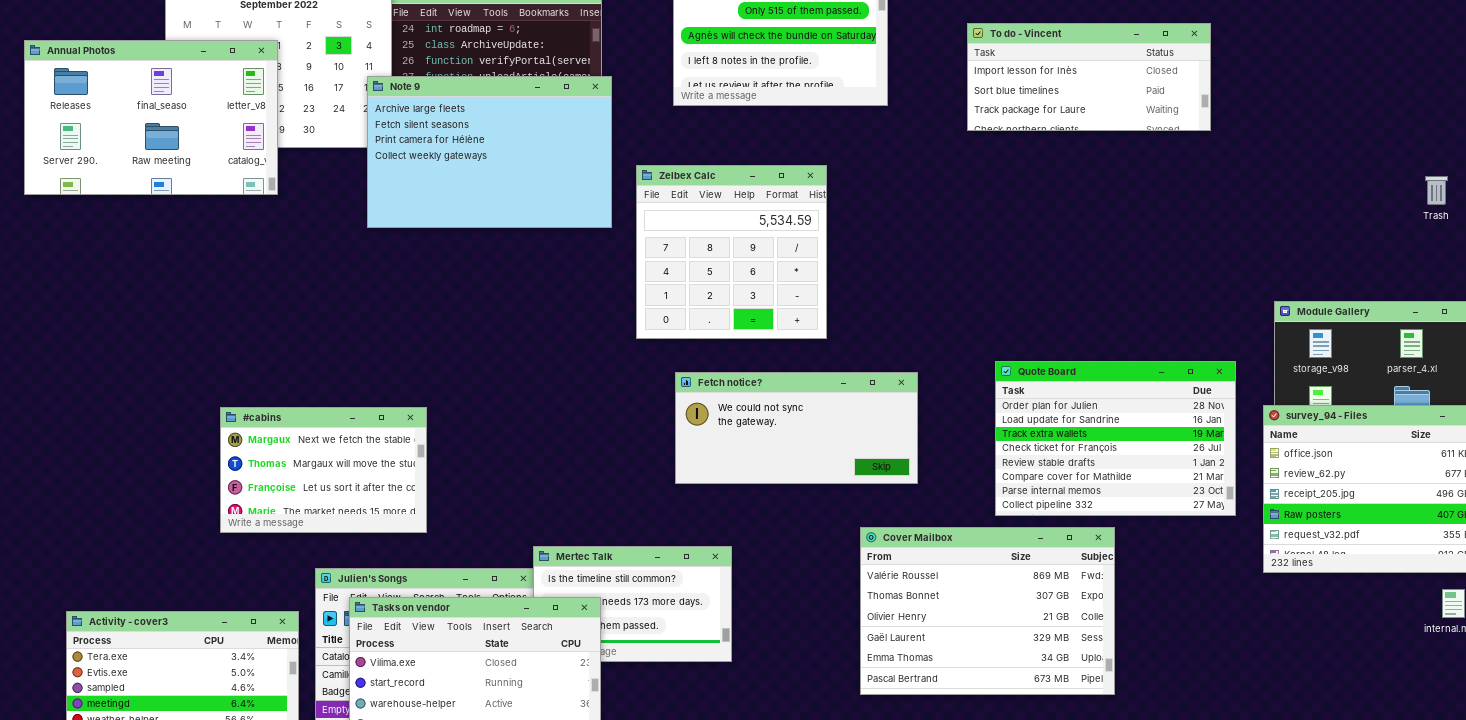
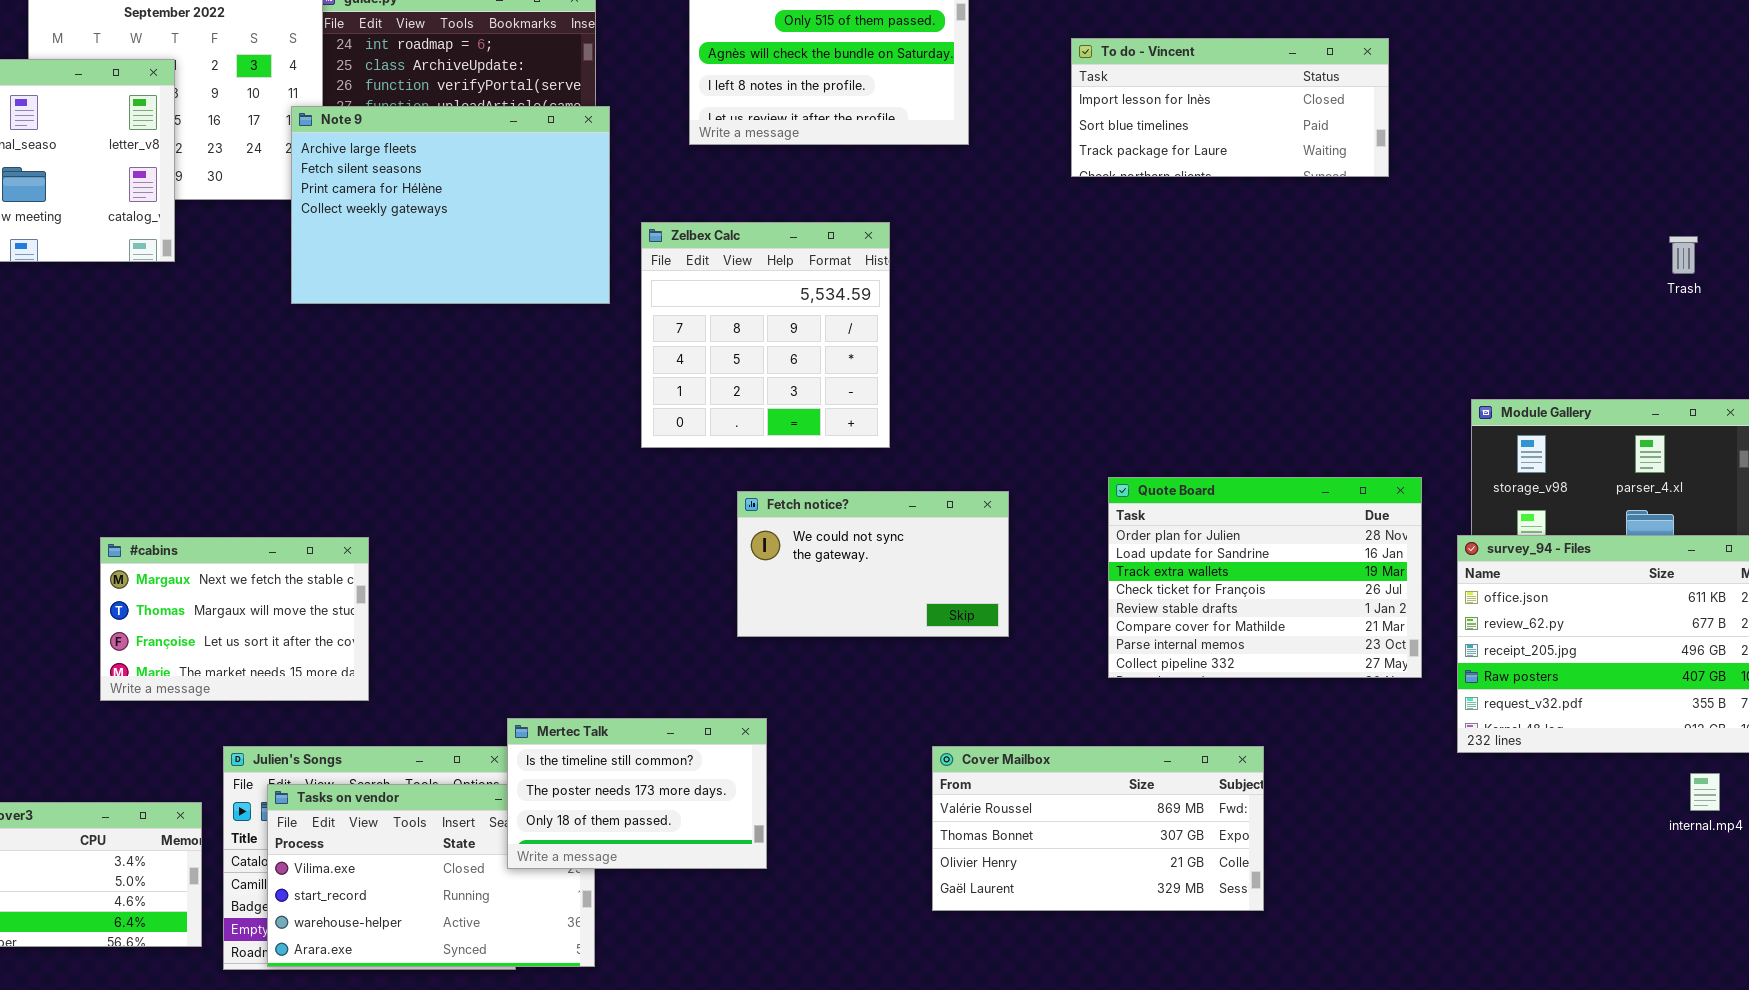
Fetch notice?: [675,372,918,484] -> [737,491,1009,637], resized
Cover Mailbox: [860,527,1115,695] -> [932,746,1264,911], resized
Mertec Talk: [533,546,732,662] -> [507,718,767,869], raised

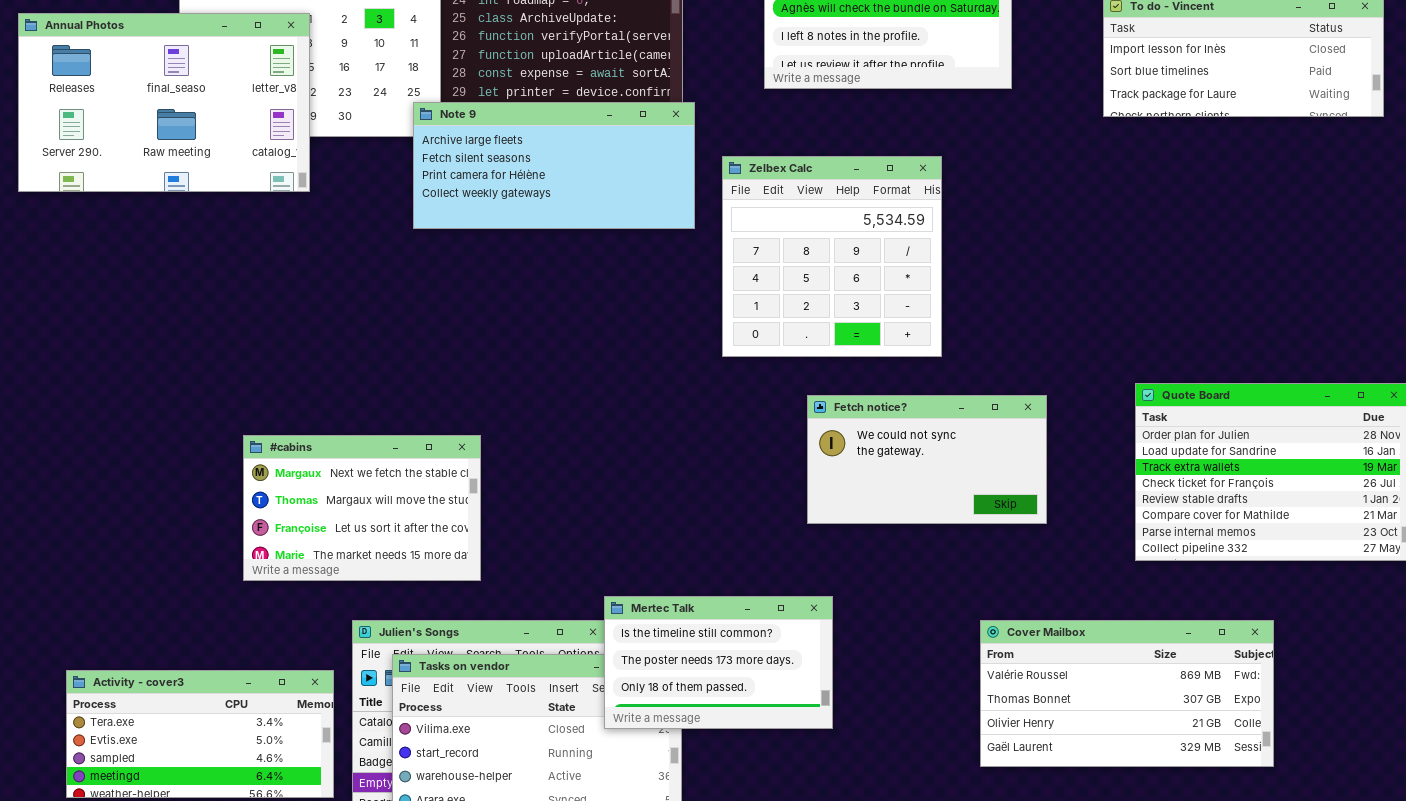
Note 9: [291,106,610,304] -> [413,102,695,229], resized

